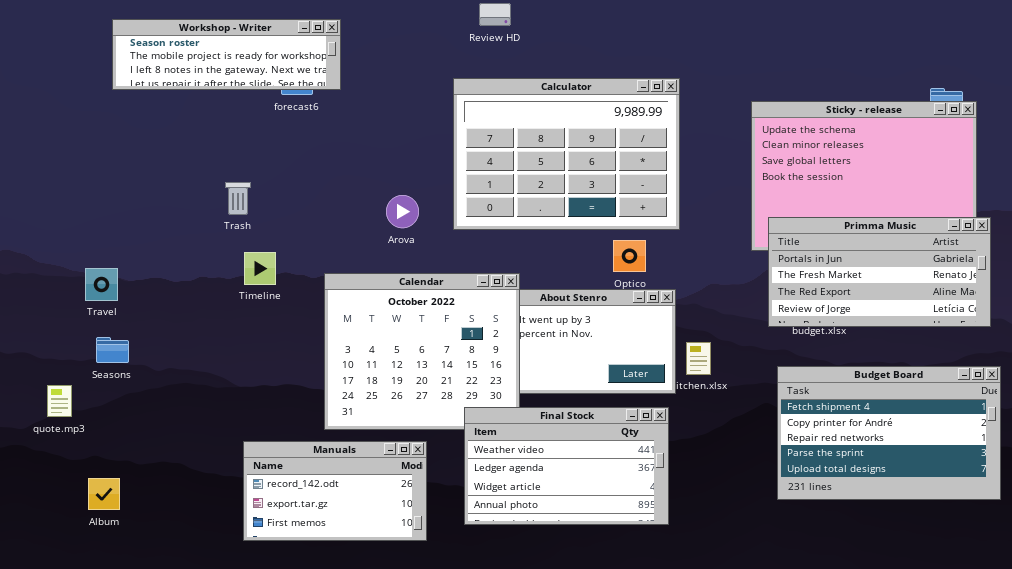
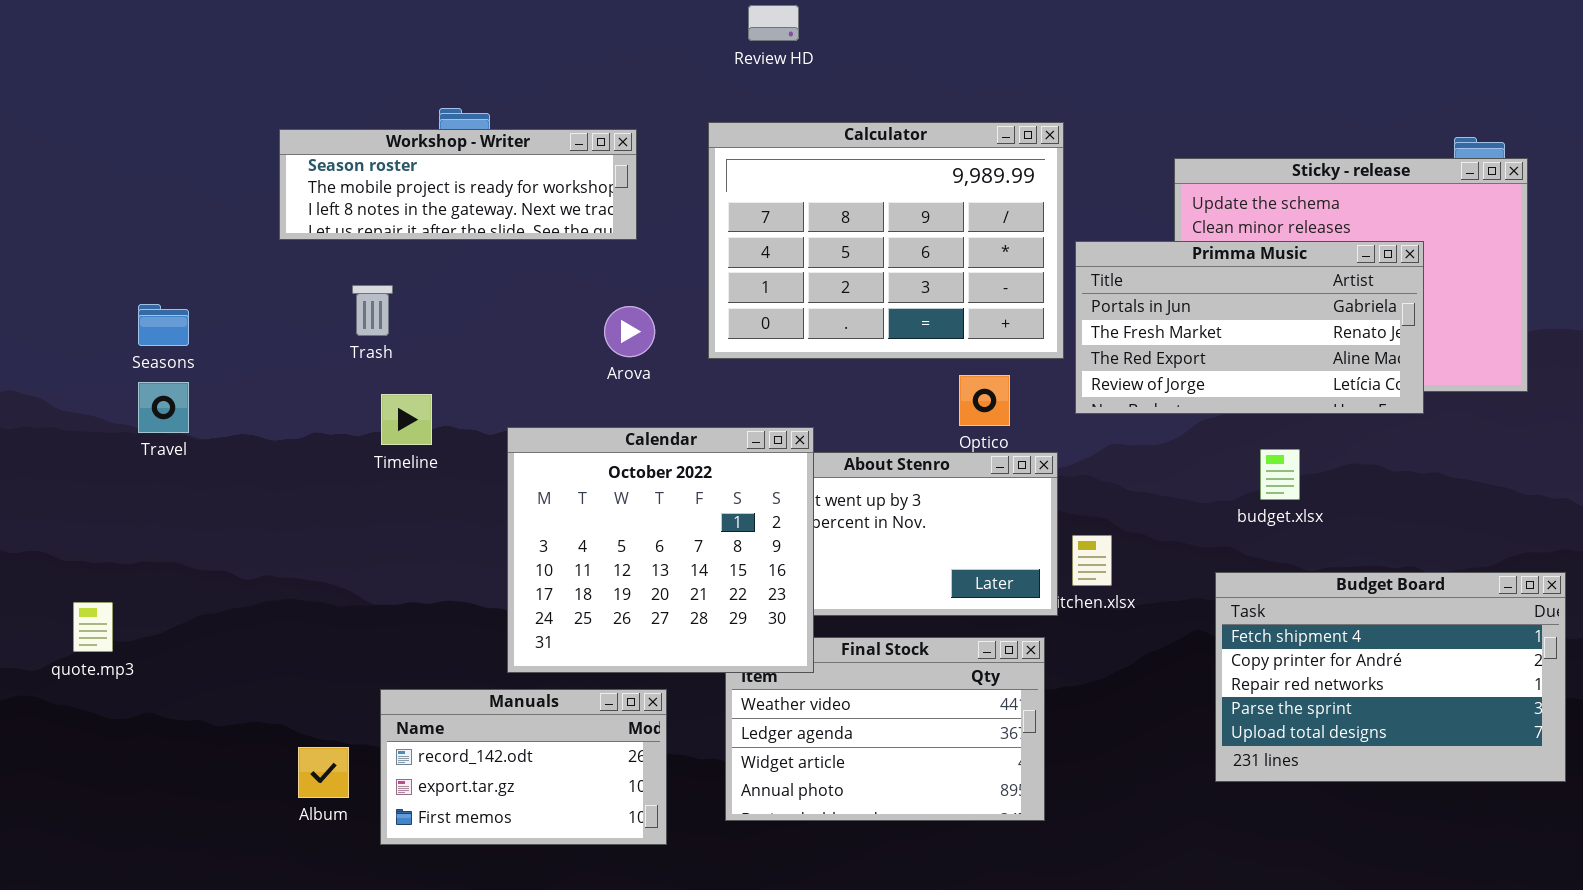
Workshop - Writer: [112,19,341,90] -> [279,129,637,240], moved
Primma Music: [768,217,991,327] -> [1075,241,1424,414], moved
Travel: [85,268,118,301] -> [138,382,189,433], moved
Calendar: [324,273,520,430] -> [507,427,814,673], raised
Seasons: [96,337,129,363] -> [138,304,189,346], moved
Album: [88,478,120,510] -> [298,747,349,798], moved

